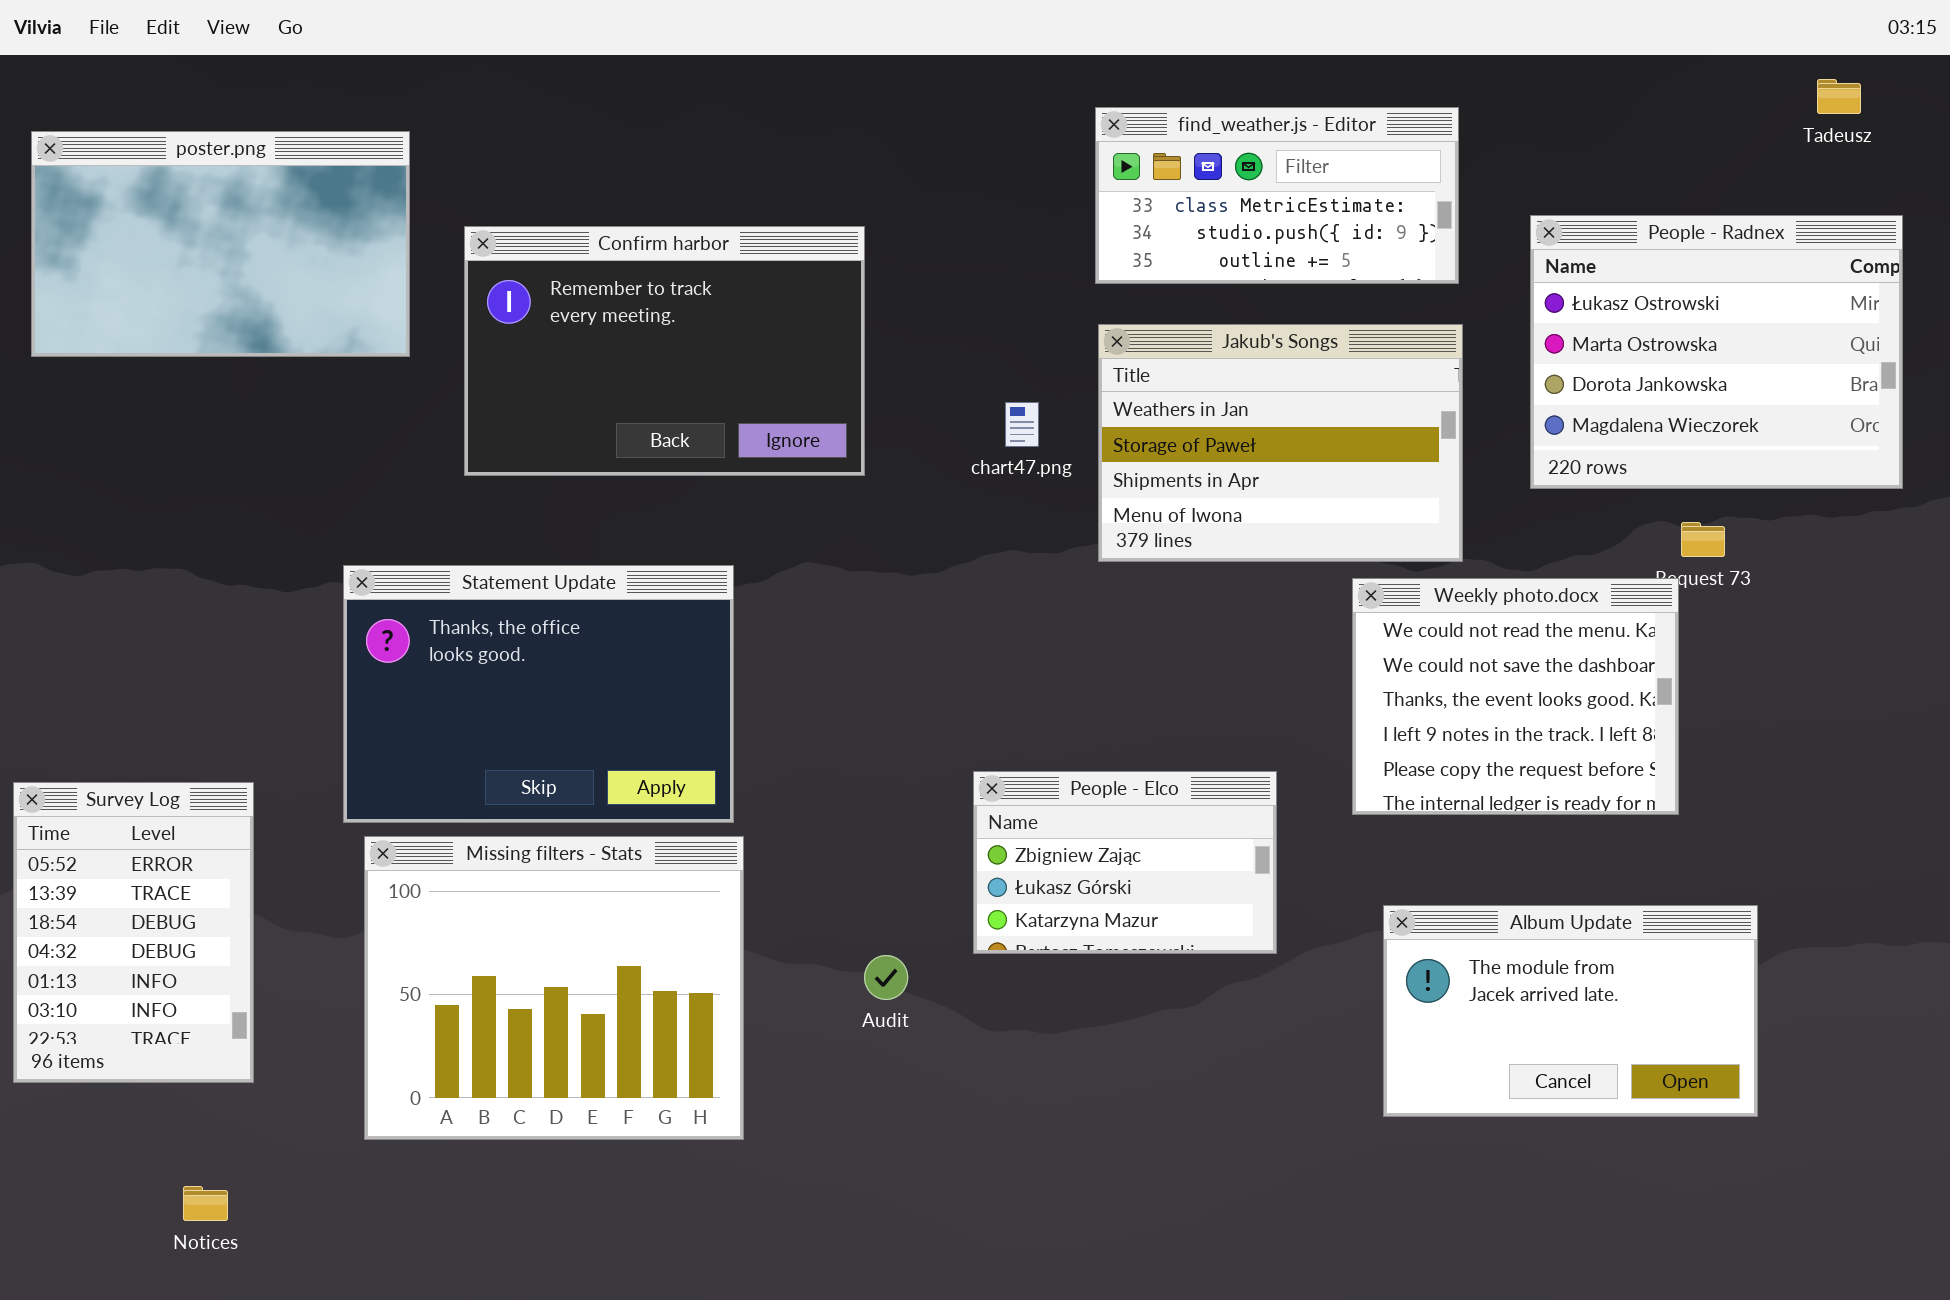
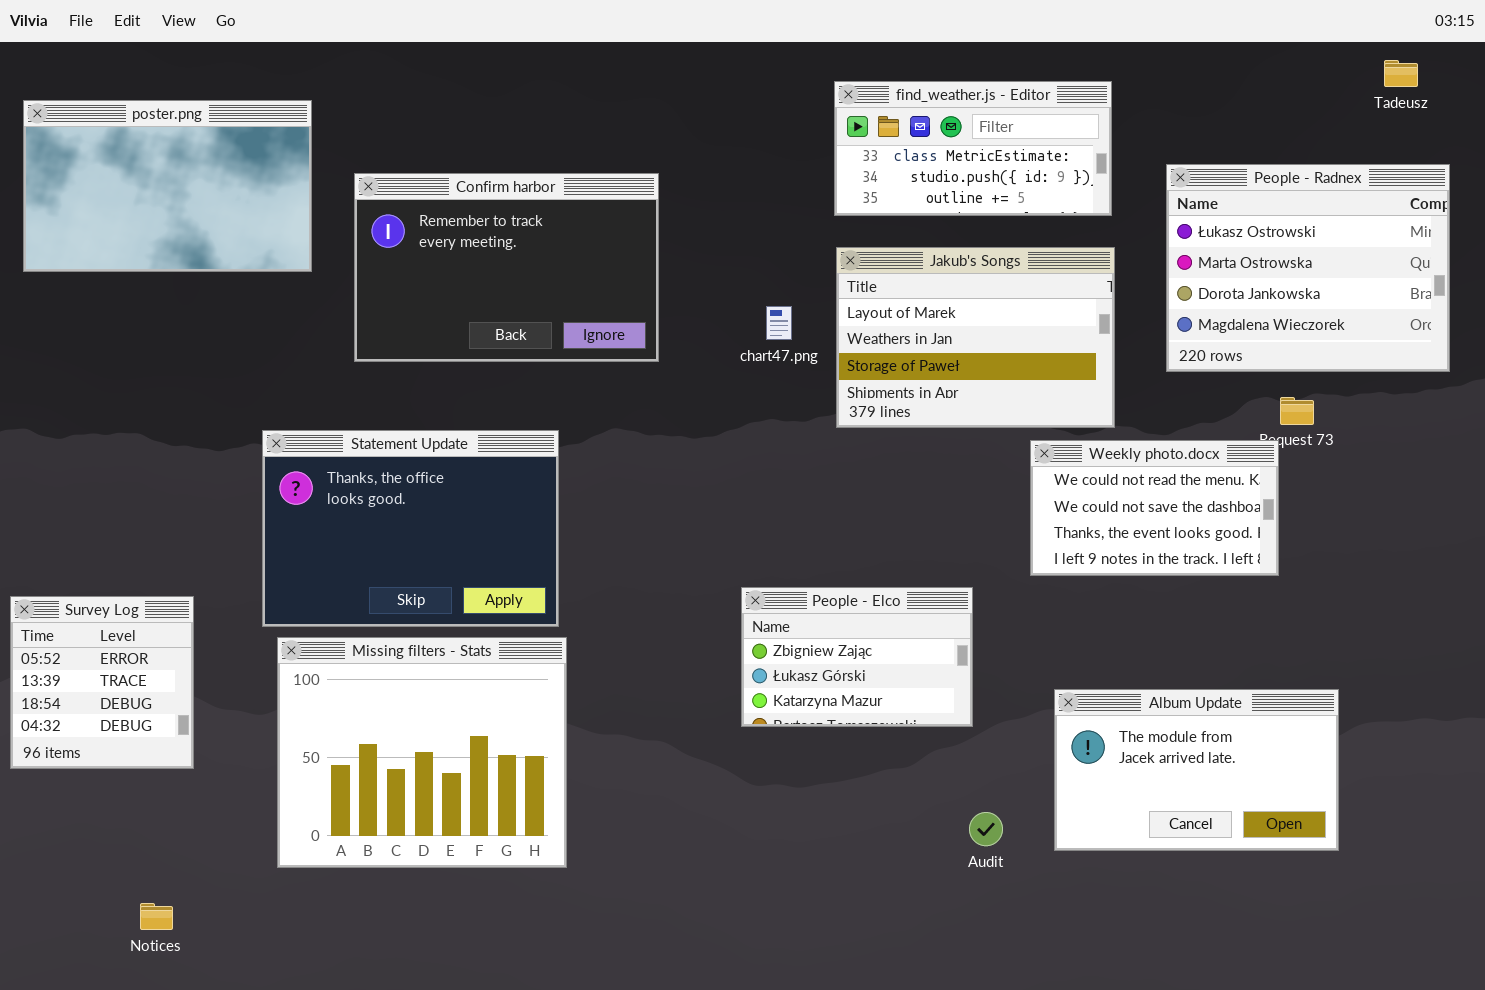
Jakub's Songs: [1098,324,1463,562] -> [836,247,1115,428], scrolled up 1 row
Weekly photo.docx: [1352,578,1679,815] -> [1030,440,1279,576], resized
Survey Log: [13,782,254,1083] -> [10,596,194,769], resized
Audit: [864,955,908,1000] -> [969,812,1003,846], moved

